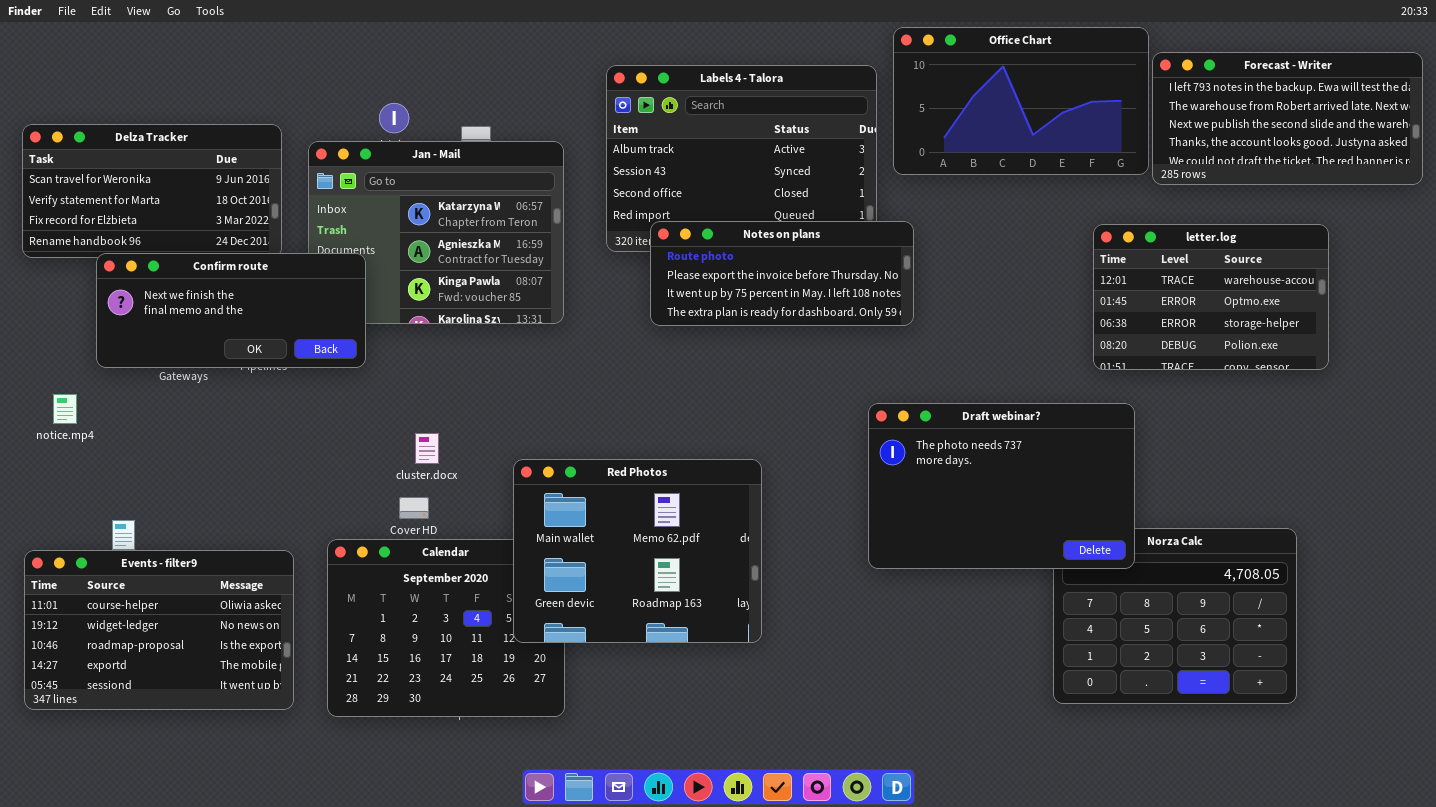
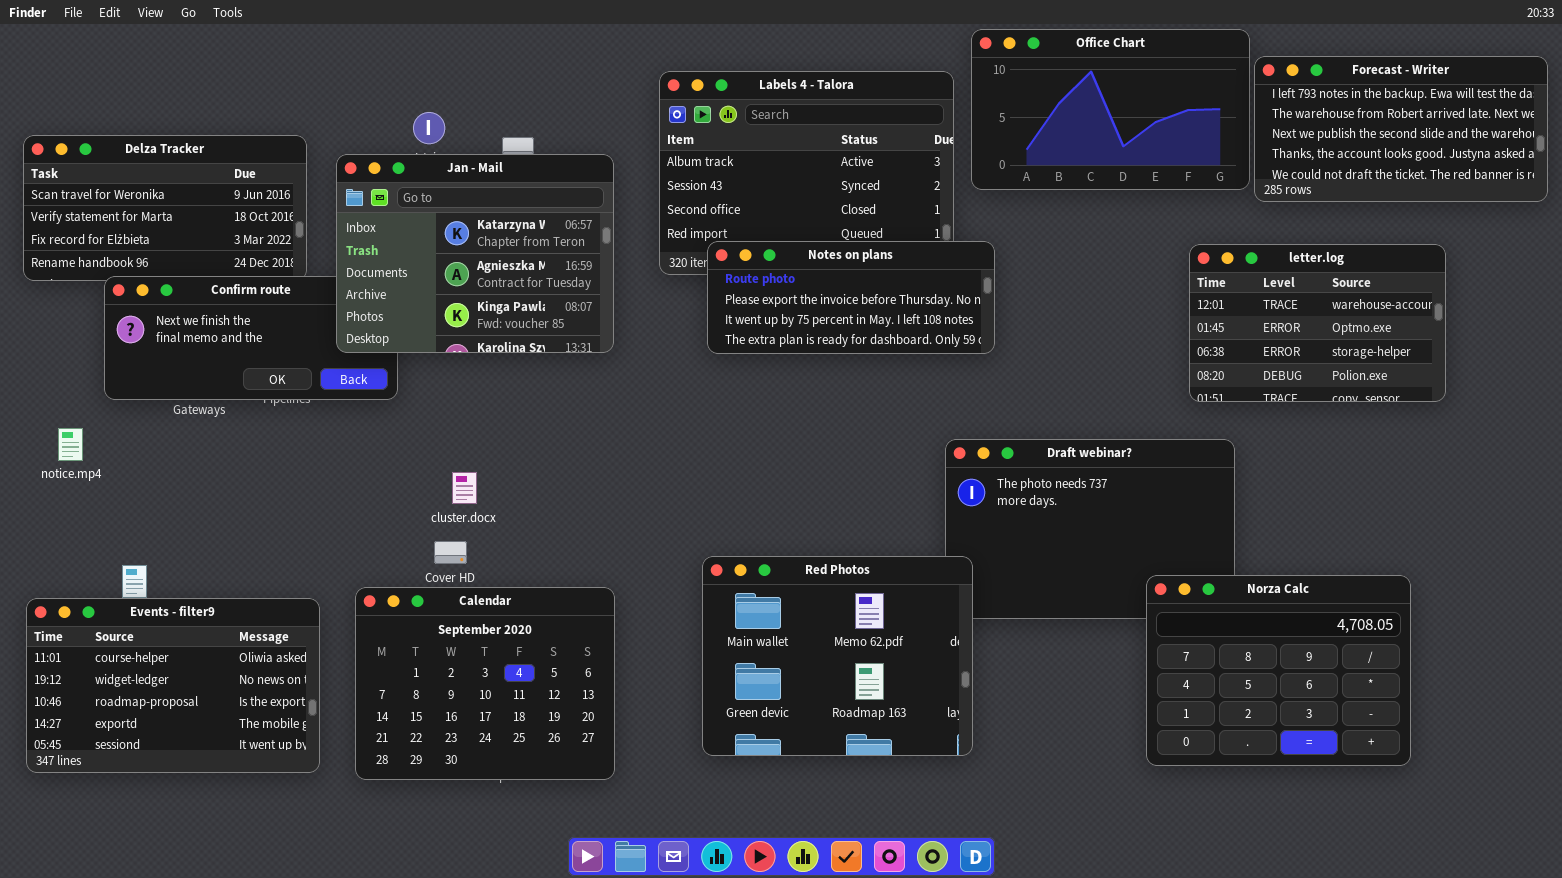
Jan - Mail: [308,141,564,324] -> [336,154,614,353], raised
Red Photos: [513,459,762,643] -> [702,556,973,756], moved
Norza Calc: [1053,528,1297,704] -> [1146,575,1411,766], raised

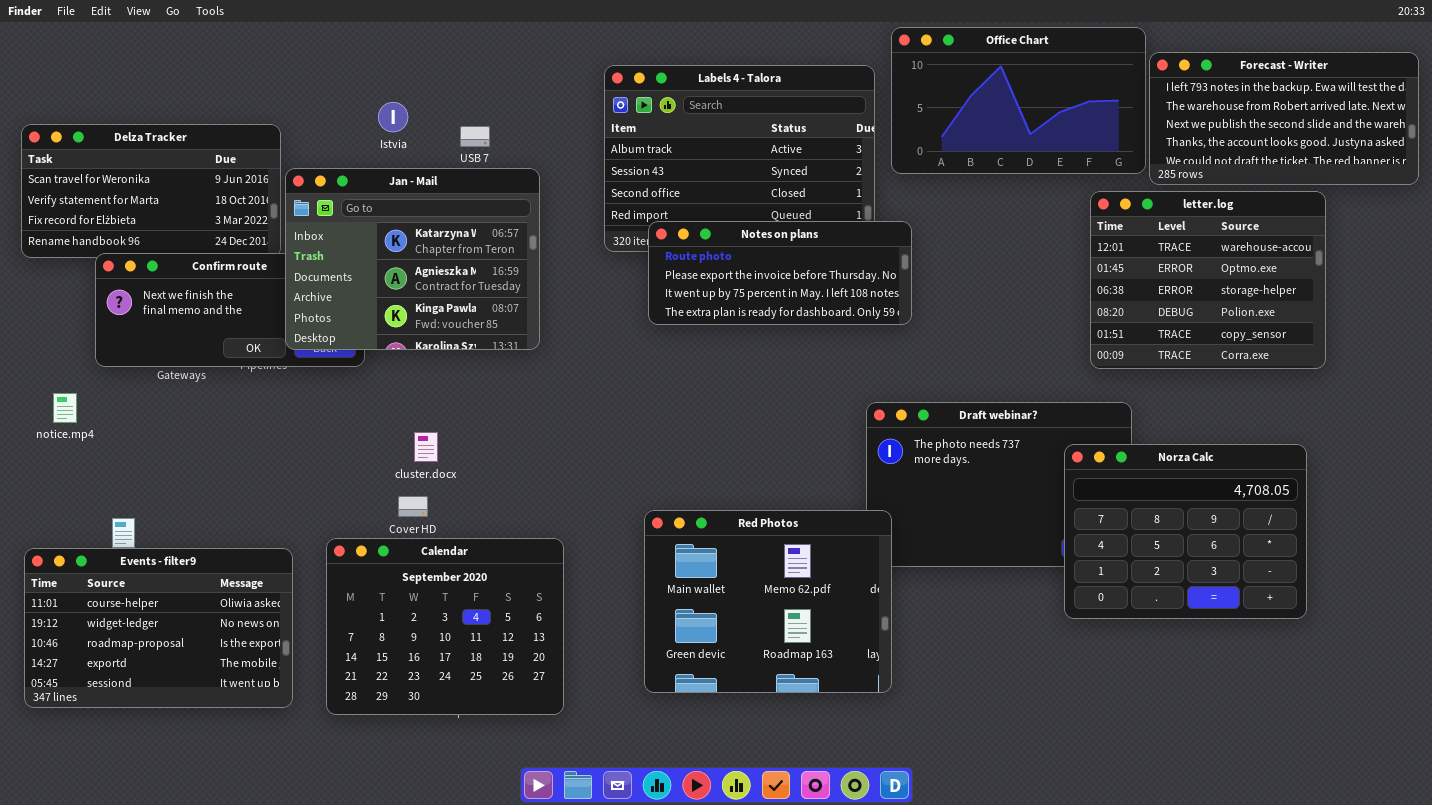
Jan - Mail: [336,154,614,353] -> [285,168,540,350], moved
letter.log: [1189,244,1446,402] -> [1090,191,1326,369], resized
Norza Calc: [1146,575,1411,766] -> [1064,444,1307,619], moved

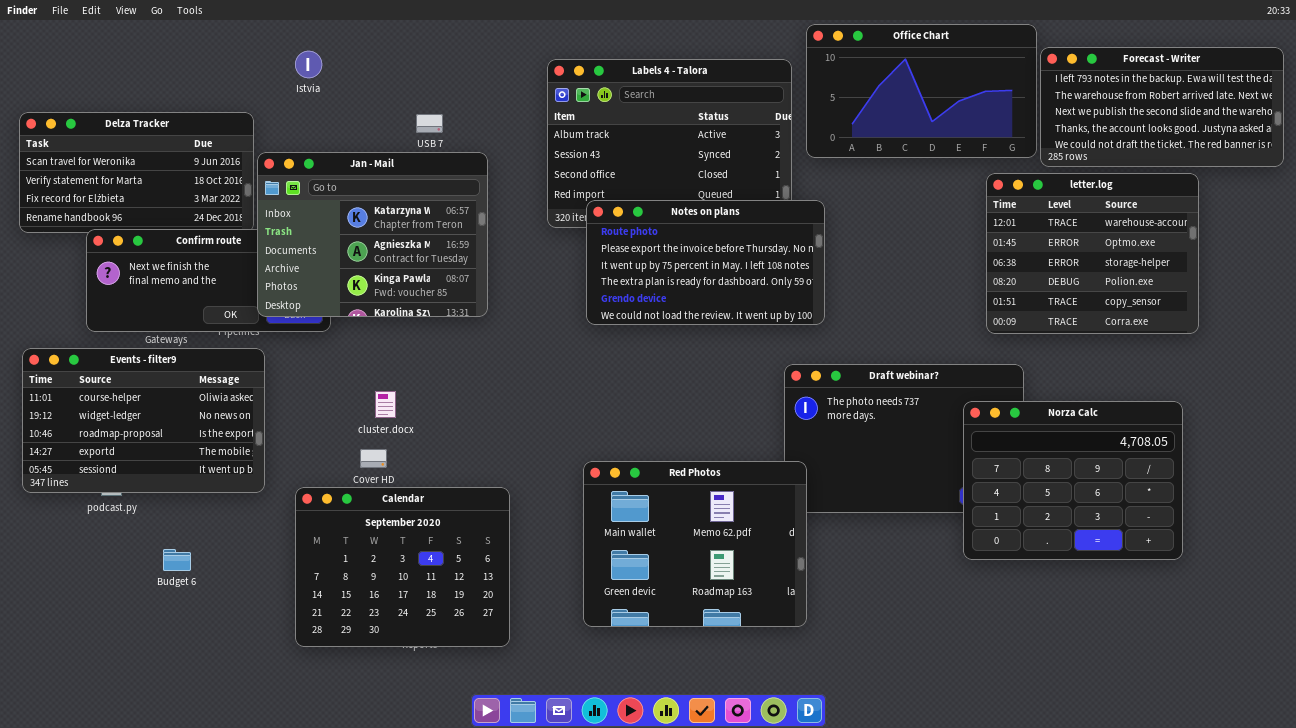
Istvia: [378,102,408,132] -> [295,51,322,78], moved
Notes on plans: [648,221,912,325] -> [586,200,825,325], resized
Events - filter9: [24,548,293,708] -> [22,348,265,493], moved

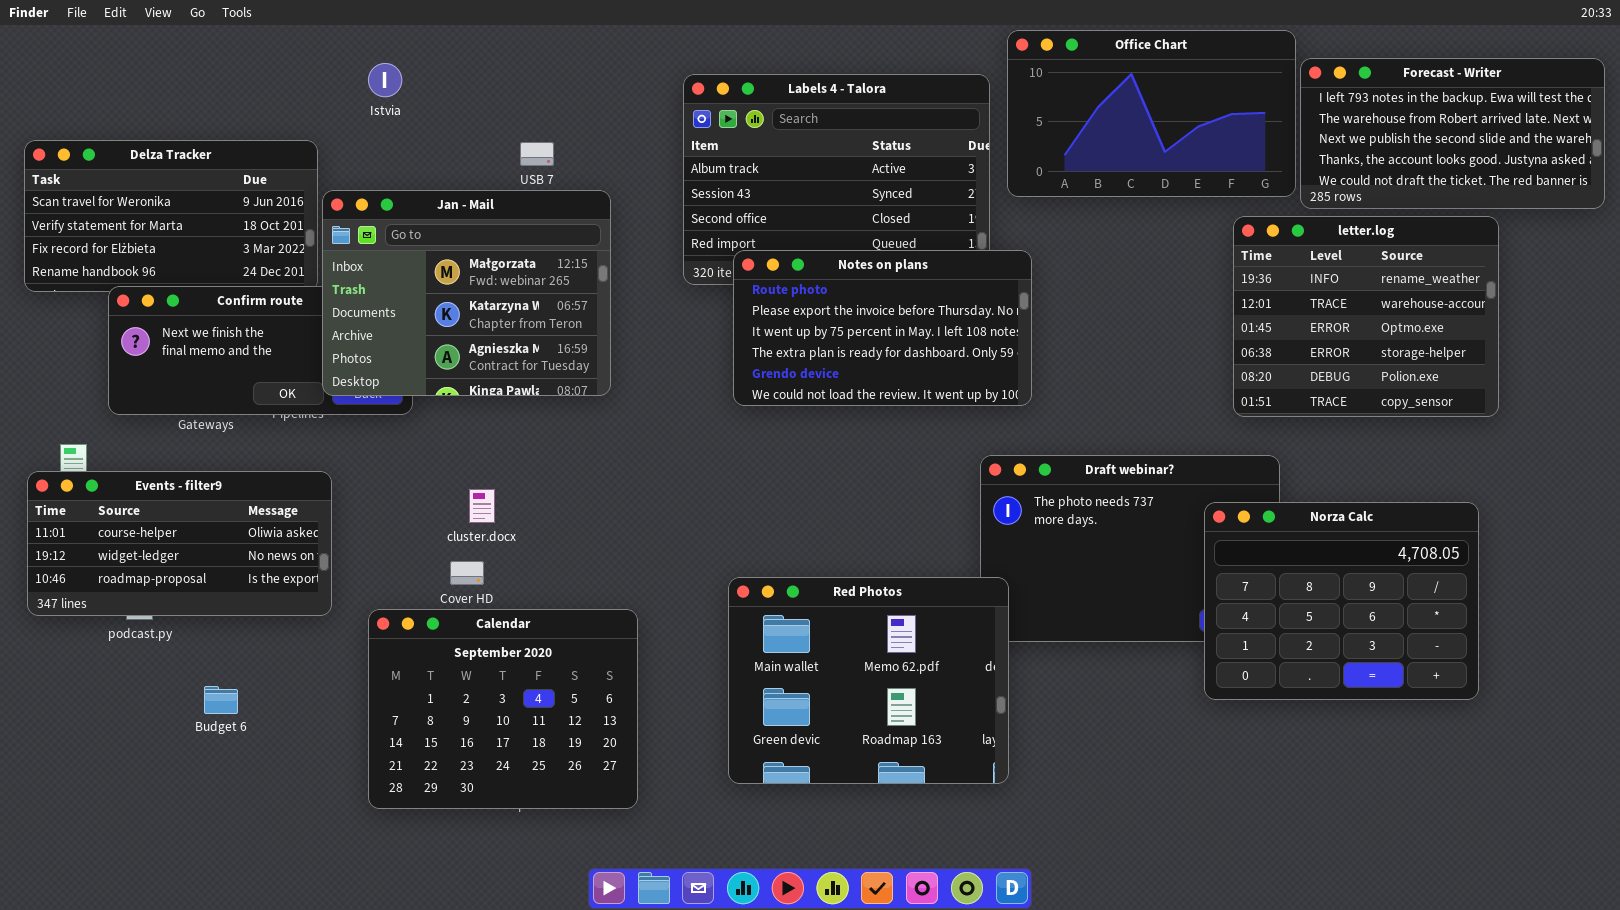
Jan - Mail: [257,152,488,317] -> [322,190,611,396], scrolled up 1 row
letter.log: [986,173,1199,334] -> [1233,216,1499,417], scrolled up 1 row
Events - filter9: [22,348,265,493] -> [27,471,332,616], resized

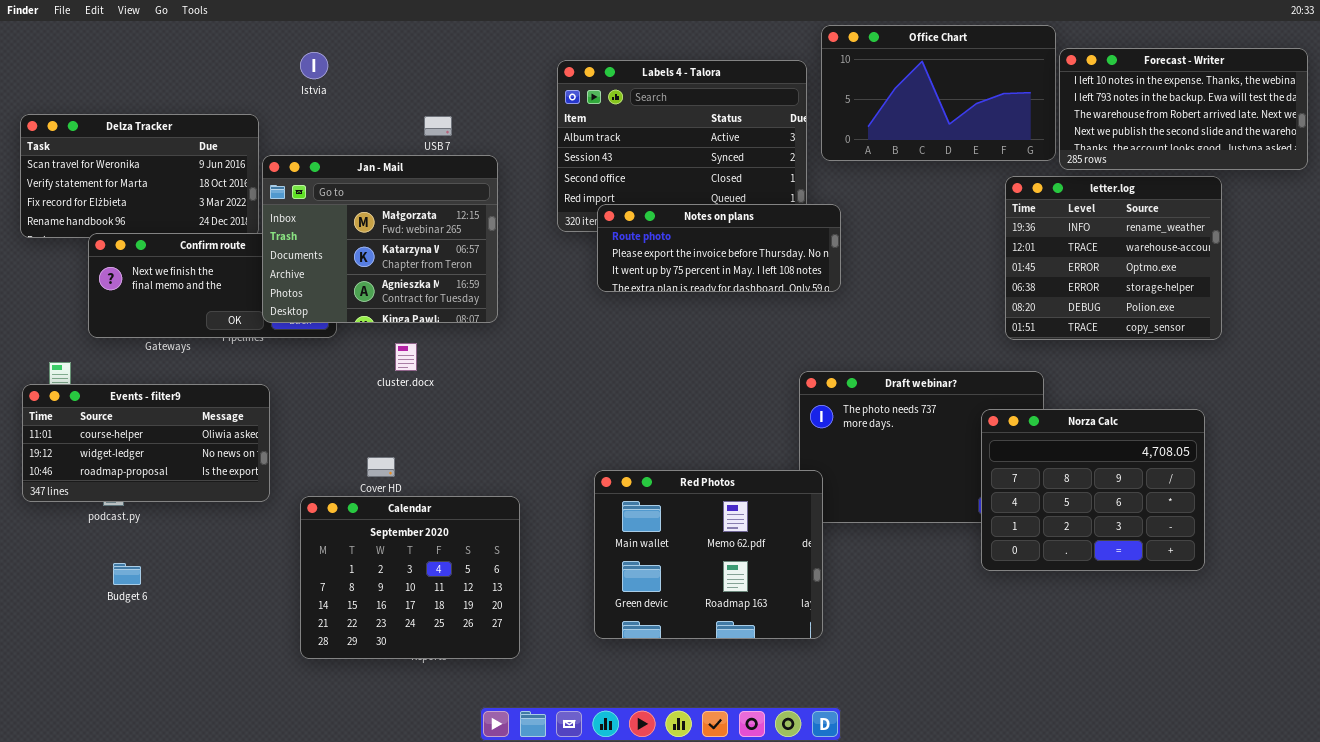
Forecast - Writer: [1300,58,1605,209] -> [1059,48,1308,170], scrolled up 1 row
Notes on plans: [733,250,1032,406] -> [597,204,841,292], resized
cluster.docx: [469,489,495,523] -> [395,343,417,371], moved
Budget 6: [204,686,238,714] -> [113,563,141,585], moved

